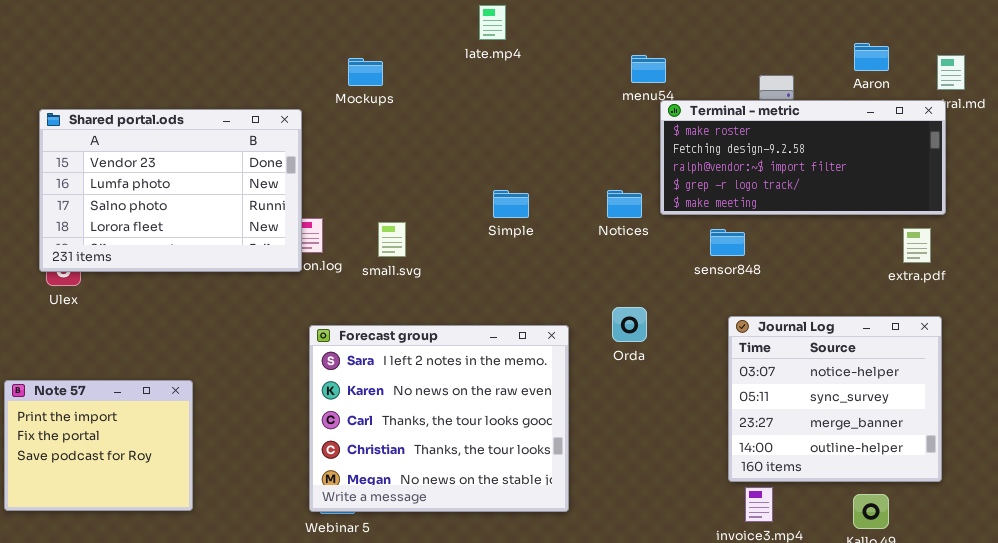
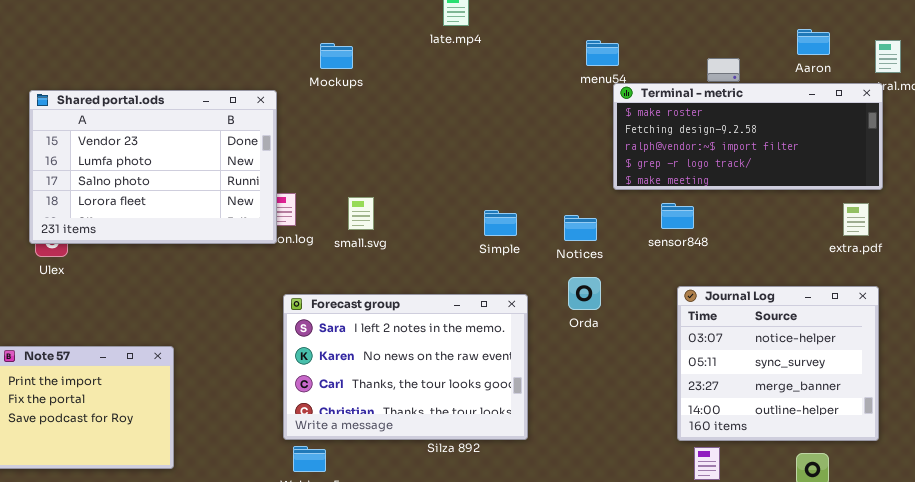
Simple: [493,190,529,218] -> [484,210,517,236], moved
Notices: [607,190,642,218] -> [564,215,597,241], moved
Forecast group: [309,325,569,512] -> [283,294,528,440], resized

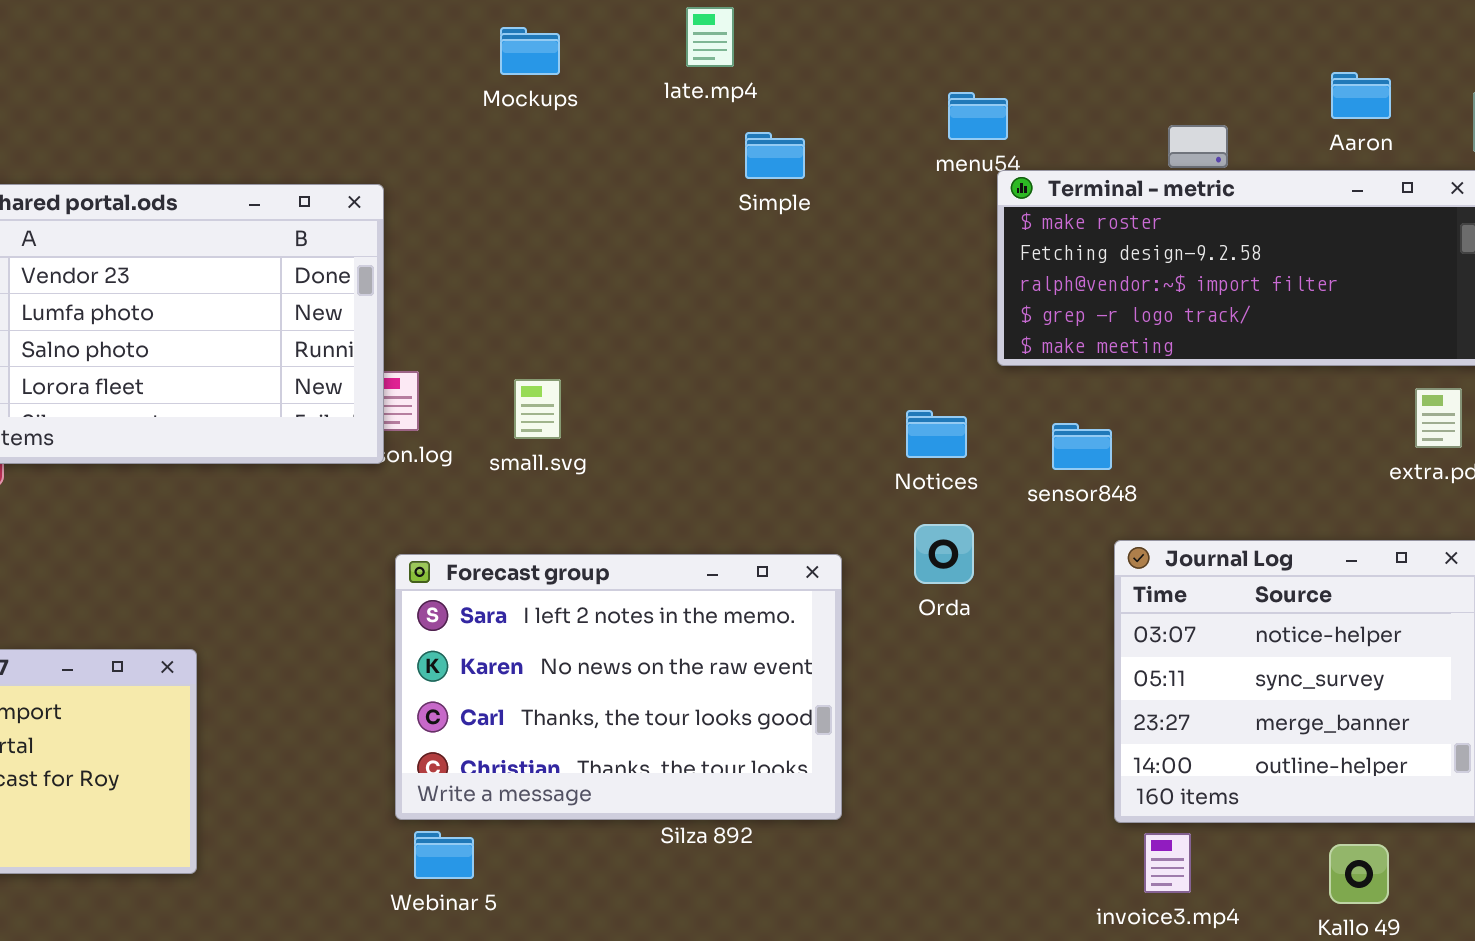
Mockups: [320,43,353,69] -> [500,27,560,75], moved
sensor848: [661,203,694,229] -> [1052,423,1112,470], moved
Simple: [484,210,517,236] -> [745,132,805,179], moved

